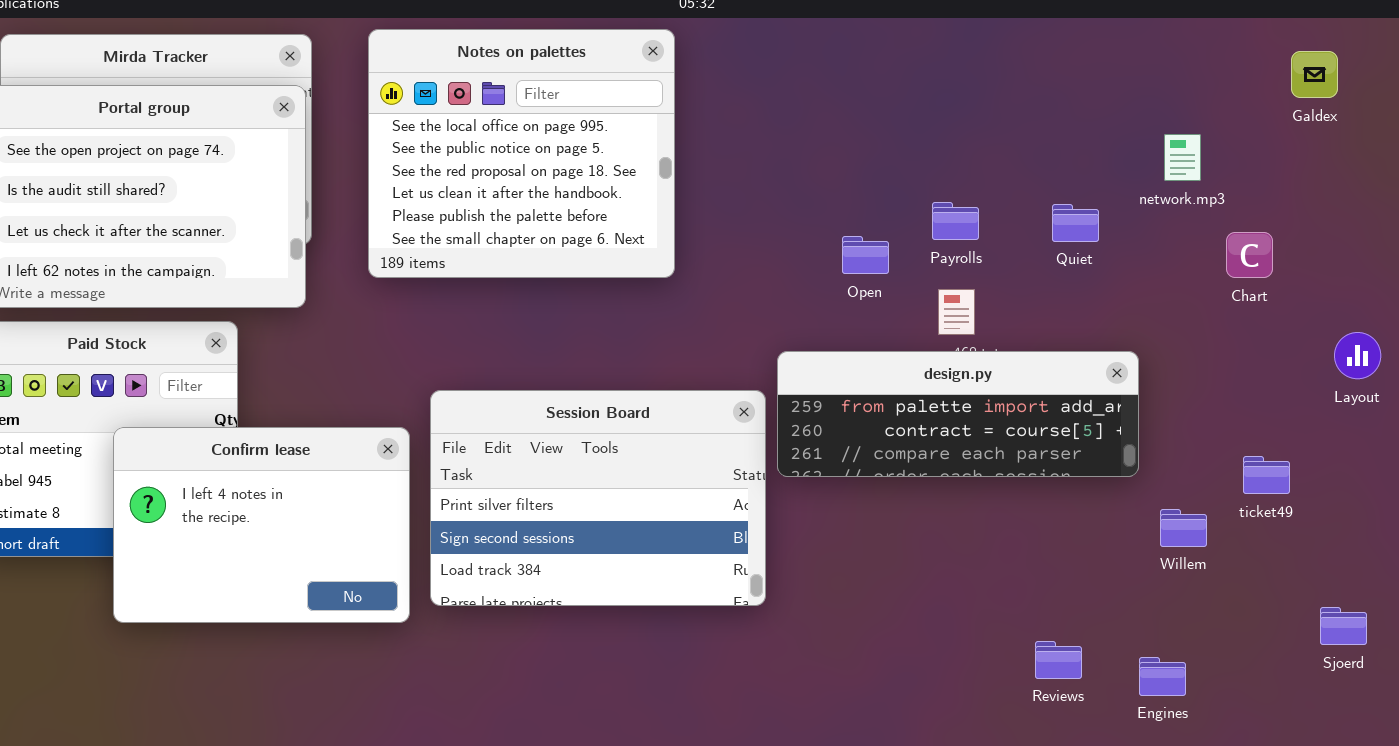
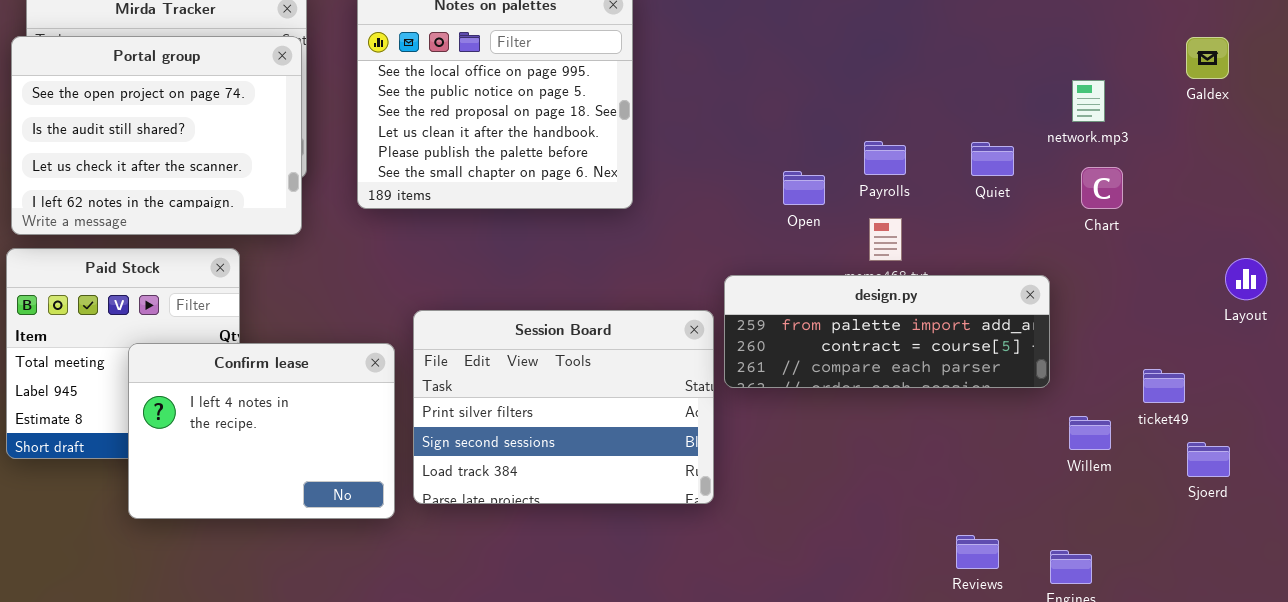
Galdex: [1291,51,1338,98] -> [1186,37,1229,79], moved
Chart: [1226,232,1273,278] -> [1081,167,1123,209], moved
Sjoerd: [1320,607,1367,645] -> [1187,442,1230,477], moved

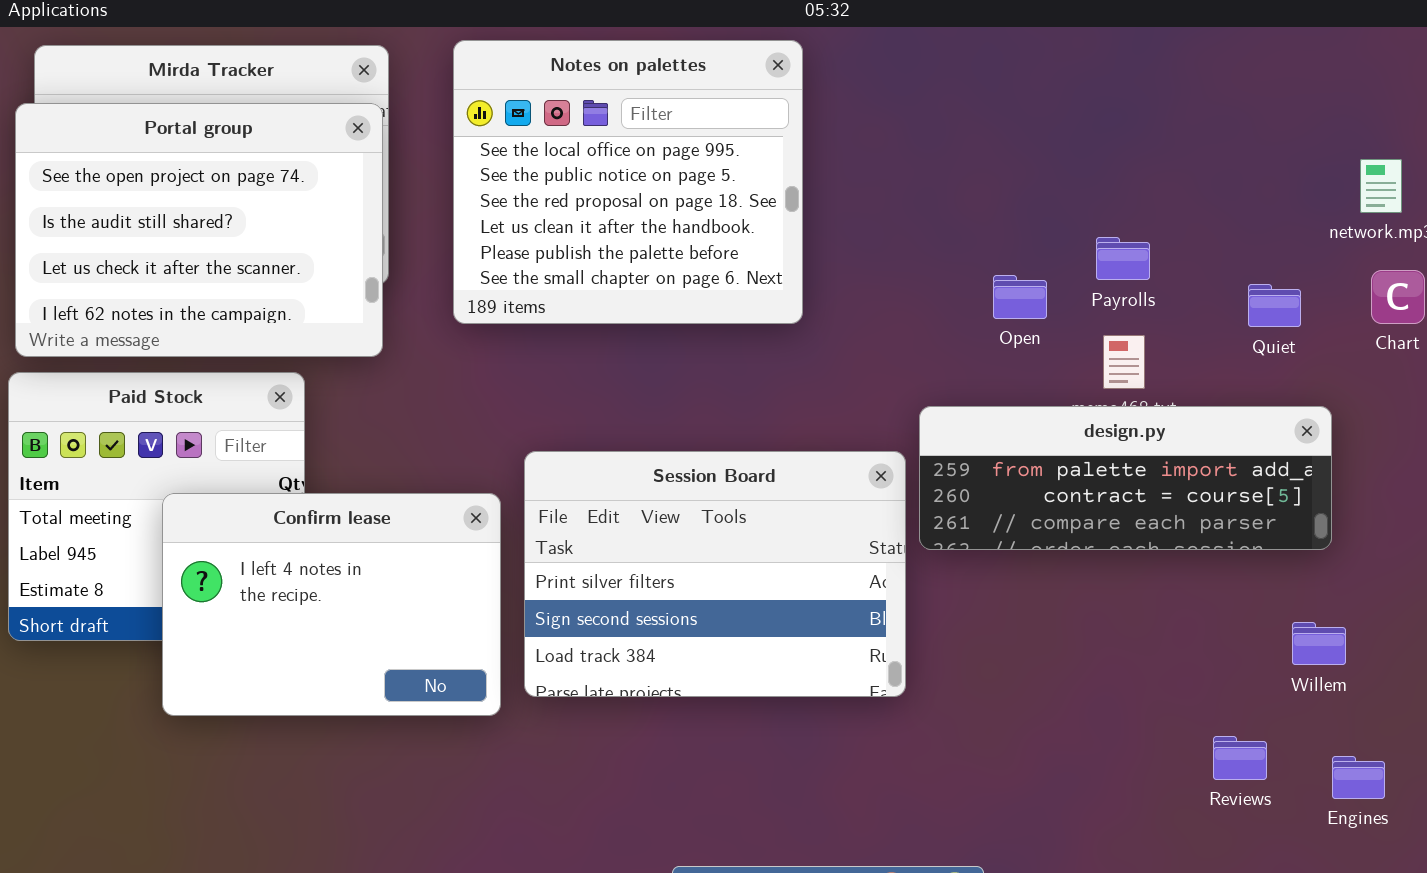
Quiet: [971,142,1014,176] -> [1248,284,1301,327], moved
Willem: [1069,416,1111,450] -> [1292,622,1346,665], moved

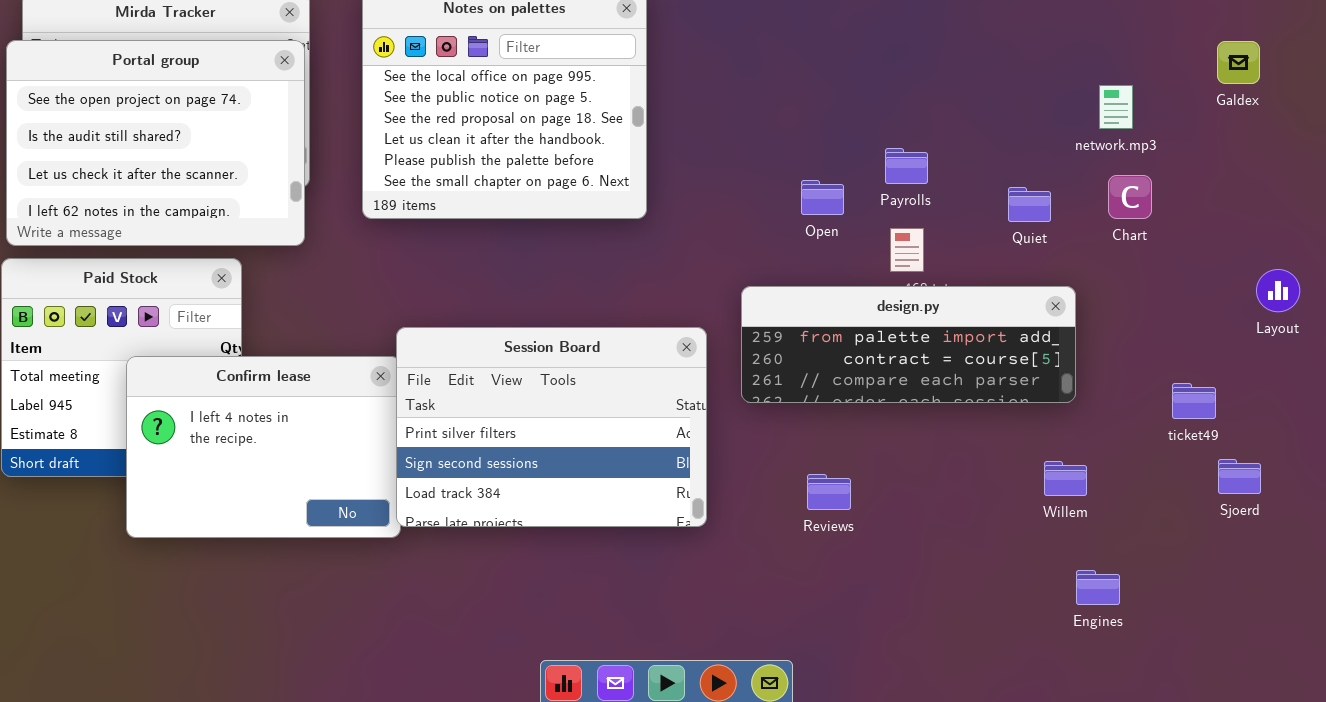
Session Board: [524,451,906,697] -> [396,327,707,527], moved
Reviews: [1213,736,1267,780] -> [807,474,851,510], moved

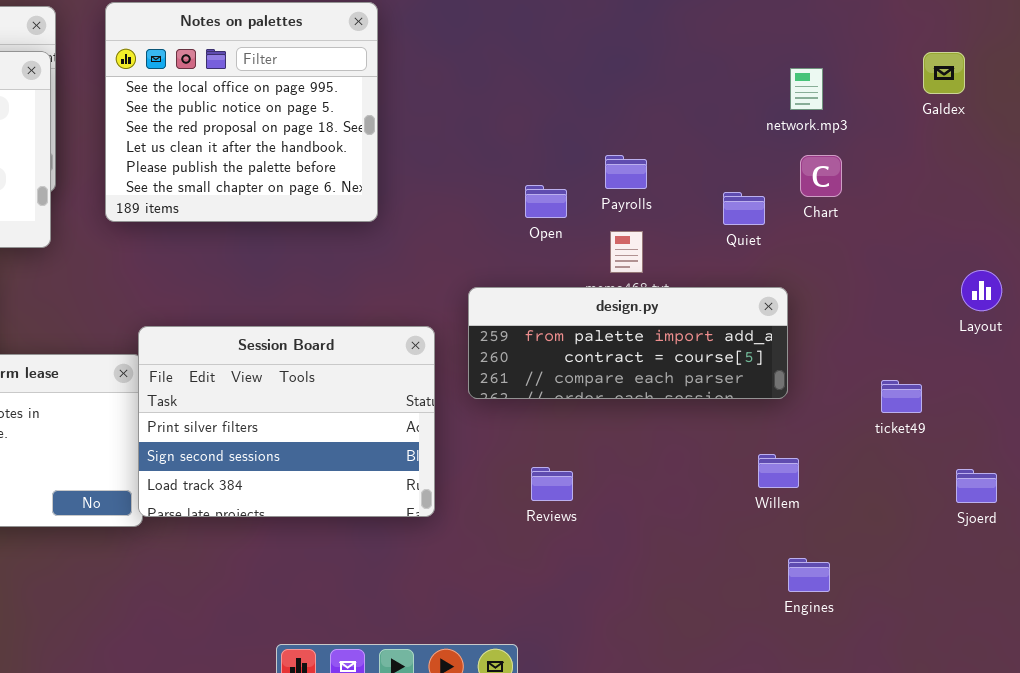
network.mp3: [1099,85,1133,129] -> [790,68,823,110], moved
Chart: [1108,175,1152,219] -> [800,155,842,197], moved
Sjoerd: [1218,459,1261,494] -> [956,469,997,503], moved

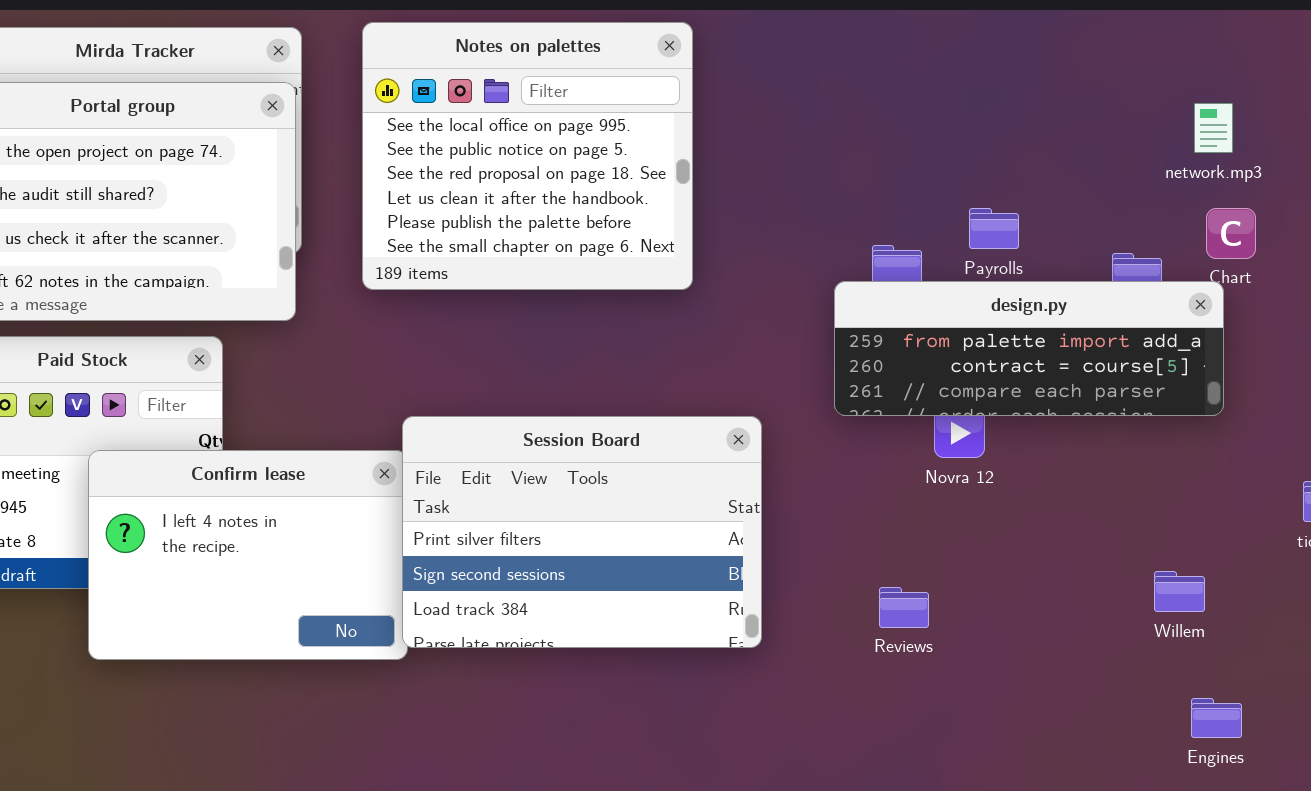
design.py: [468,287,788,399] -> [834,281,1224,416], moved

